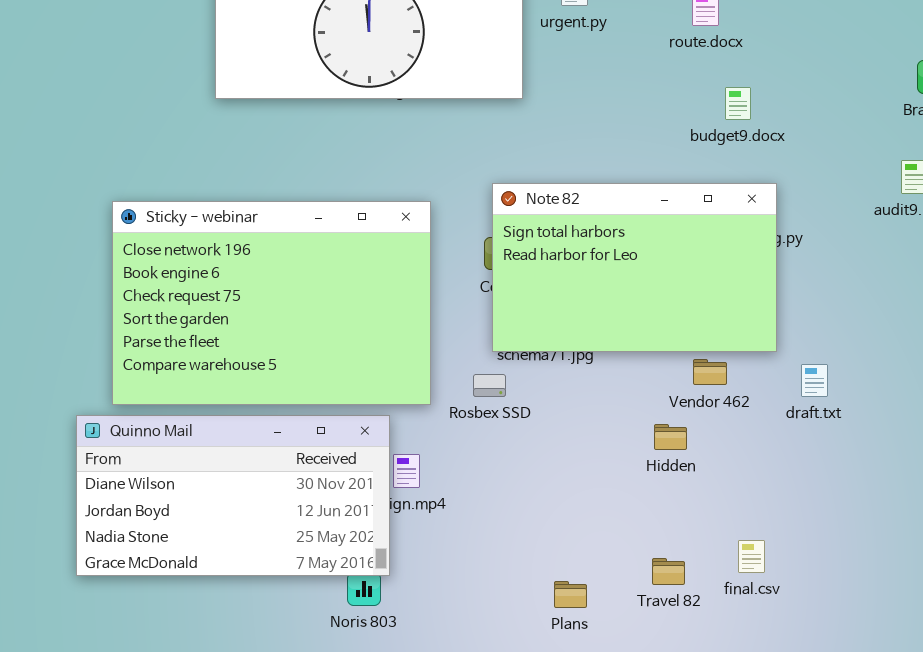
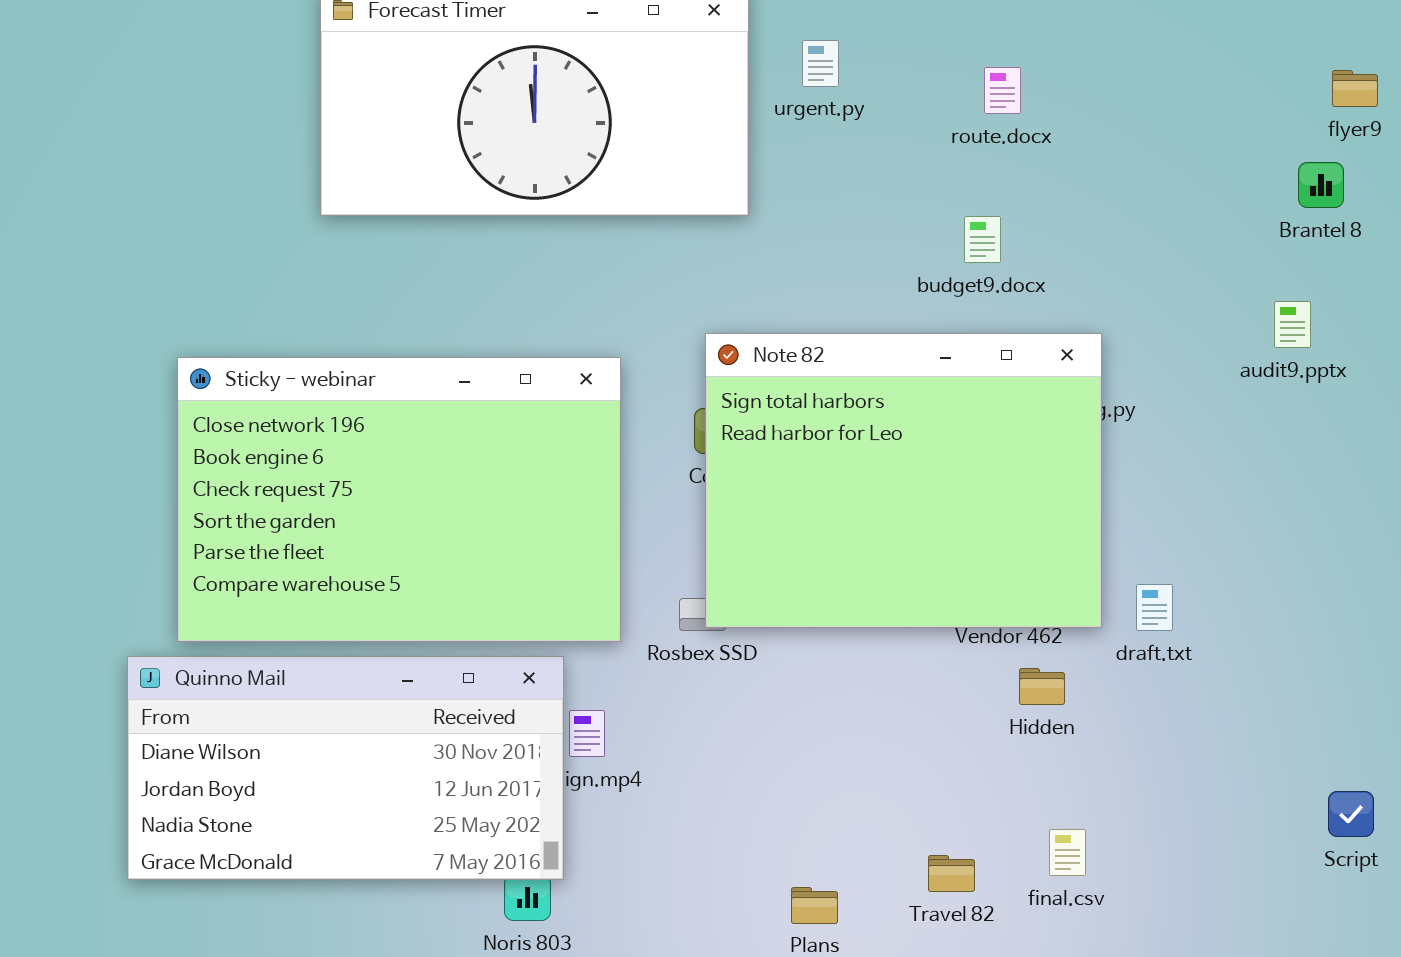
budget9.docx: [725,87,751,120] -> [964,216,1001,263], moved
Note 82: [492,183,777,352] -> [705,333,1102,628], resized
Hidden: [654,424,687,450] -> [1019,668,1065,705], moved

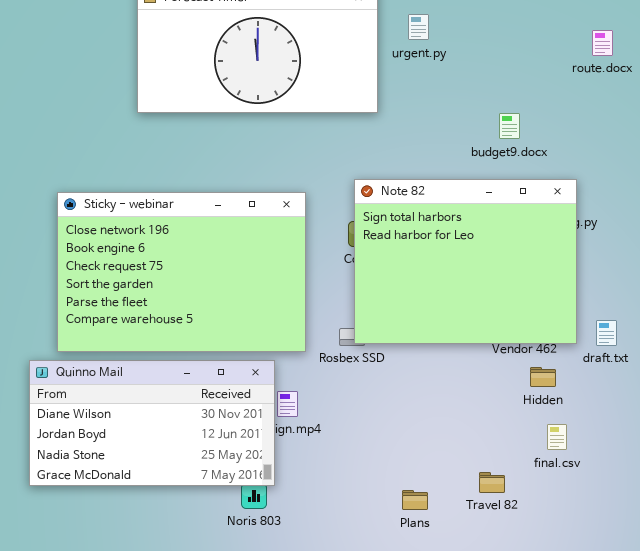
route.docx: [984,67,1021,114] -> [592,30,613,56], moved
final.csv: [1049,829,1086,876] -> [547,424,567,450], moved

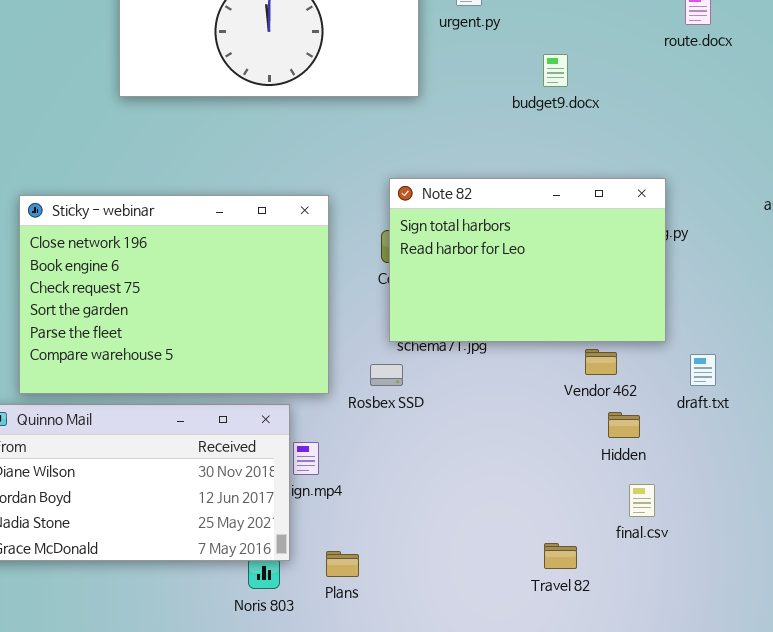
budget9.docx: [499,113,520,139] -> [543,54,568,87], moved
Note 82: [354,179,577,344] -> [389,178,666,342], resized
Plans: [402,490,428,510] -> [326,551,359,577], moved

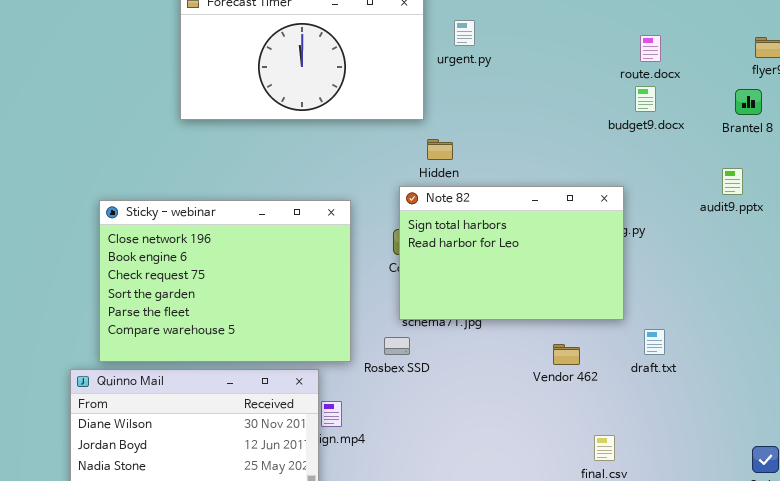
budget9.docx: [543,54,568,87] -> [635,86,656,112], moved
Vendor 462: [585,349,617,375] -> [553,344,580,365], moved
Hidden: [608,412,640,438] -> [427,139,453,160], moved

